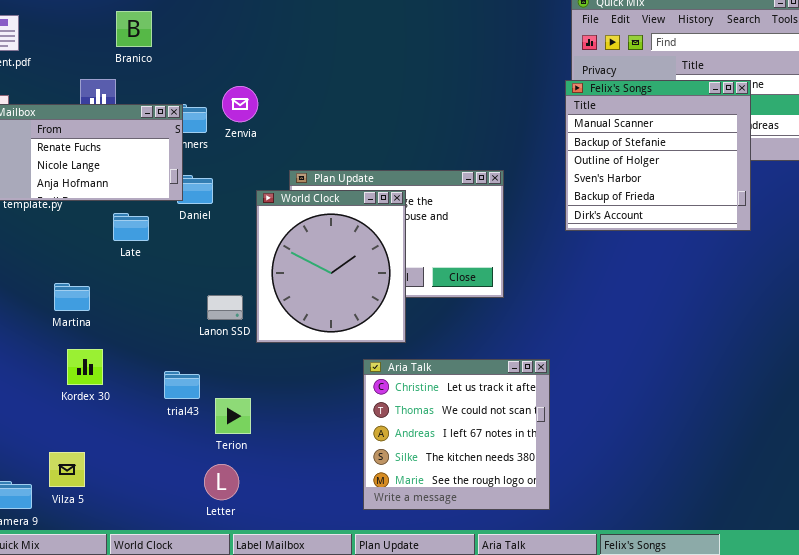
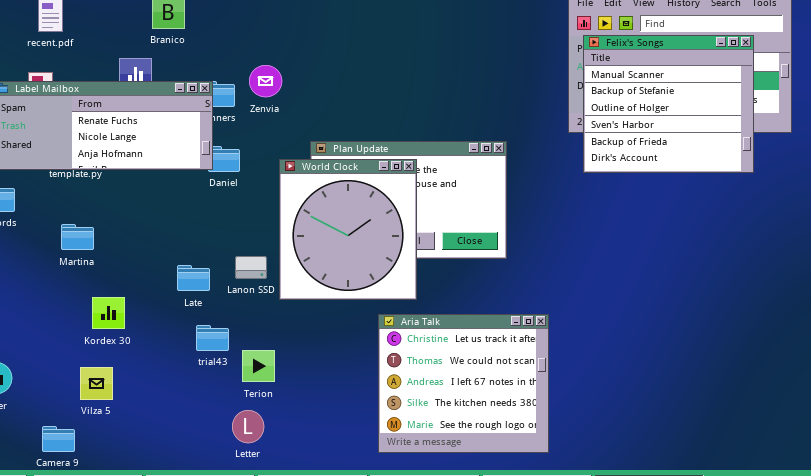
Felix's Songs: [565,80,751,231] -> [583,35,754,173], moved
Late: [113,213,149,241] -> [177,265,210,291], moved
Martina: [54,283,90,311] -> [61,224,94,250], moved
Kordex 30: [67,349,103,385] -> [92,297,125,329], moved
Vilza 5: [49,452,85,487] -> [80,367,113,400], moved

